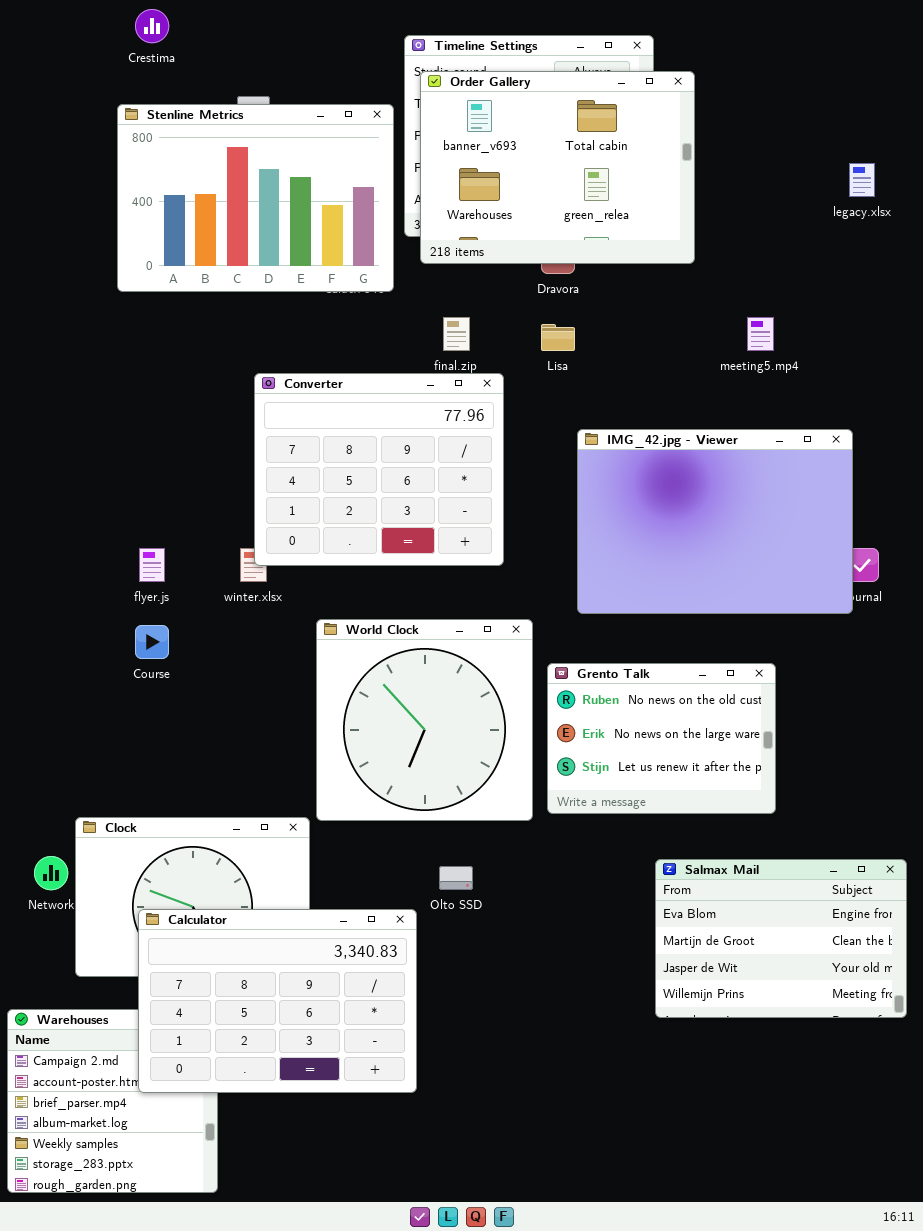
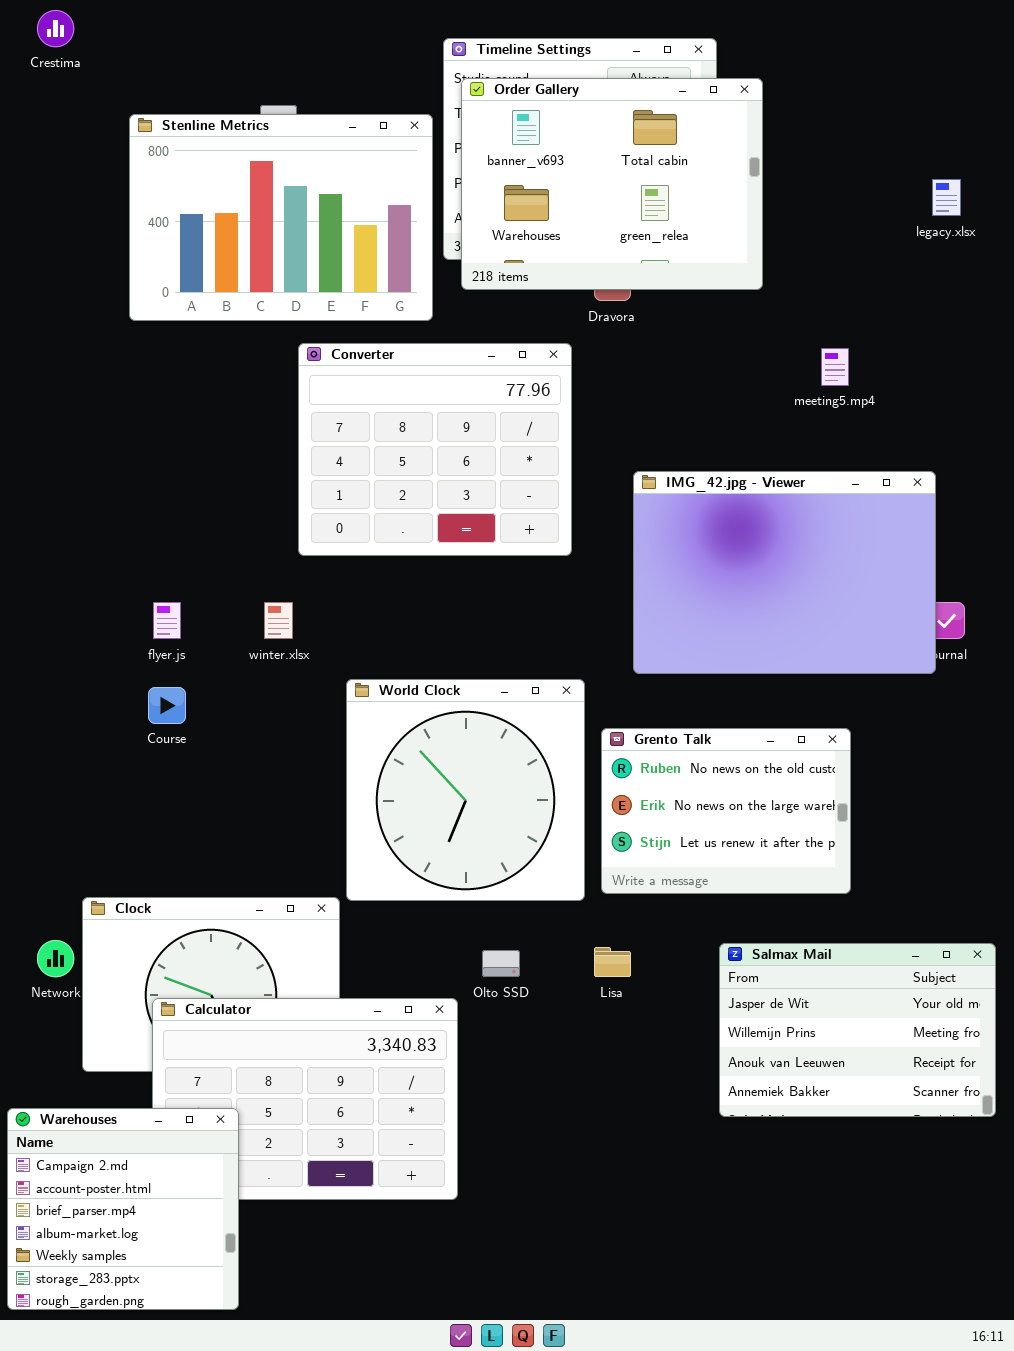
Crestima: [135,9,169,43] -> [37,10,74,47], moved
Lisa: [541,324,575,351] -> [594,947,631,977], moved
Converter: [254,373,504,566] -> [298,343,572,556], moved
Salmax Mail: [655,859,907,1018] -> [719,943,996,1117], scrolled down 2 rows
Warehouses: [7,1009,218,1193] -> [7,1108,239,1310], raised

